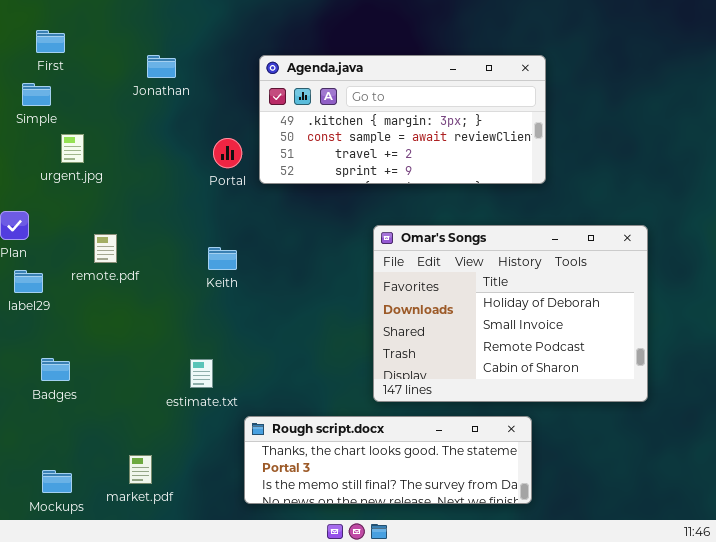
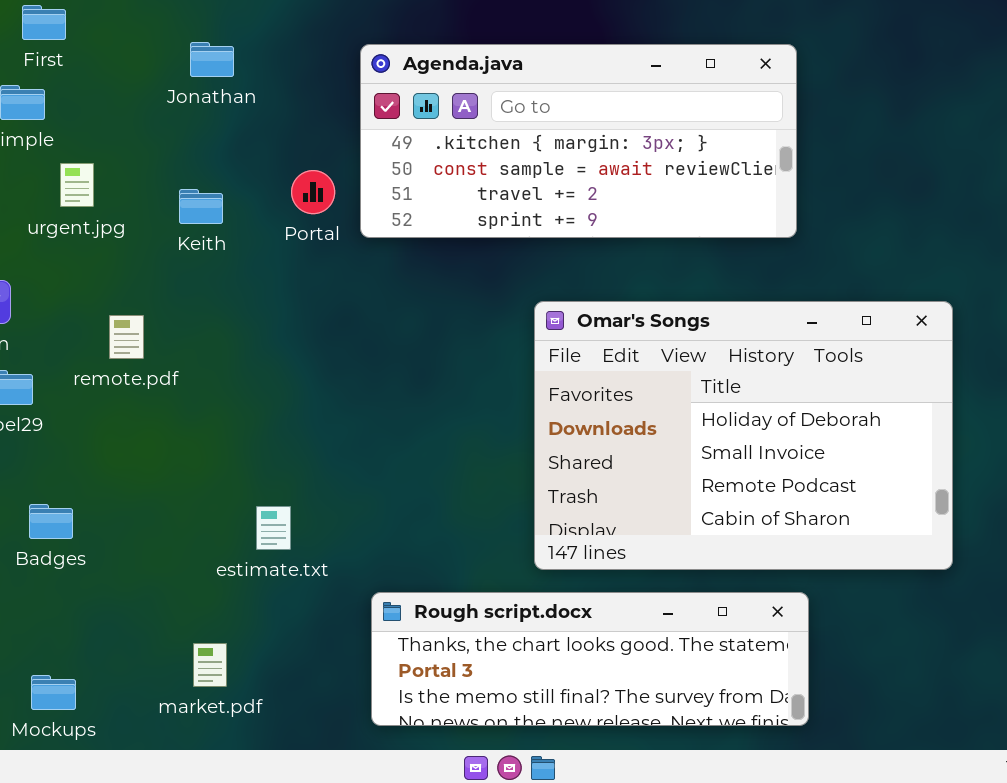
Keith: [208,247,237,270] -> [179,189,223,224], moved
Rough script.docx: [244,416,532,504] -> [371,592,809,726], moved
market.pdf: [129,455,152,484] -> [193,643,227,687], moved

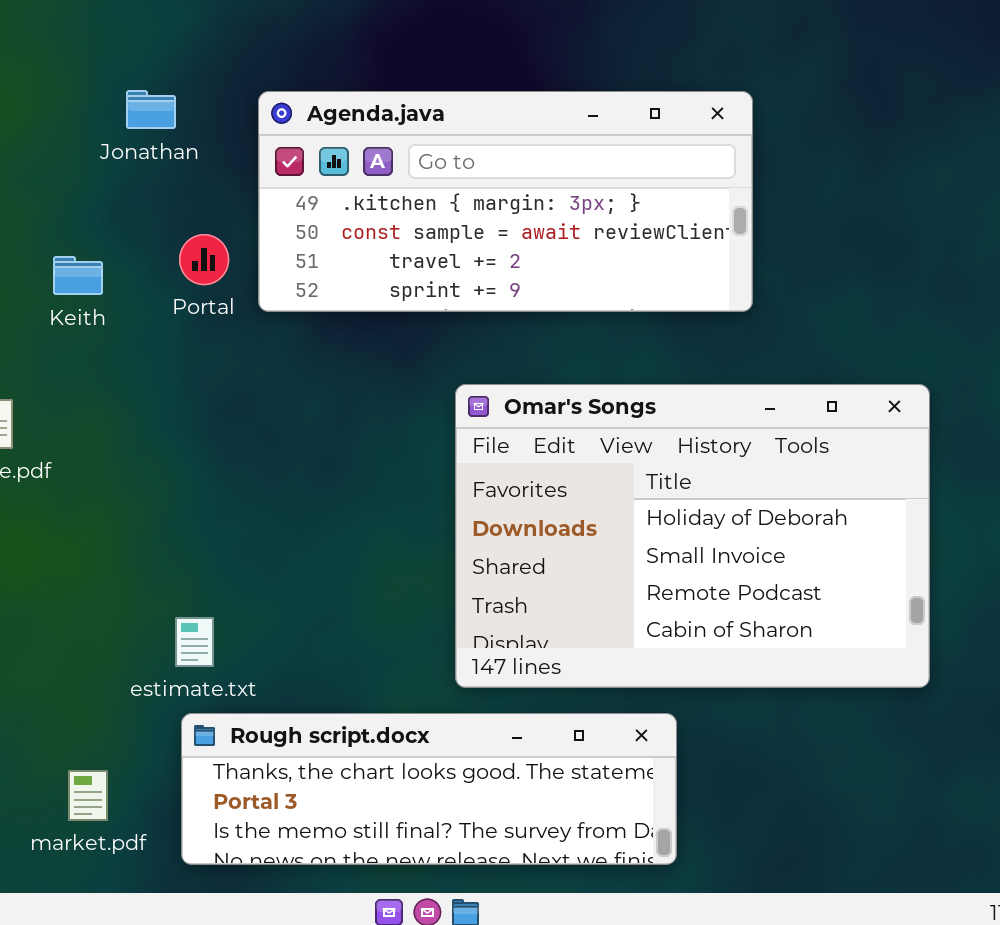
Jonathan: [190,42,234,77] -> [126,90,176,129], moved
estimate.txt: [256,506,291,550] -> [175,617,214,667], moved
Rough script.docx: [371,592,809,726] -> [181,713,677,865], moved

